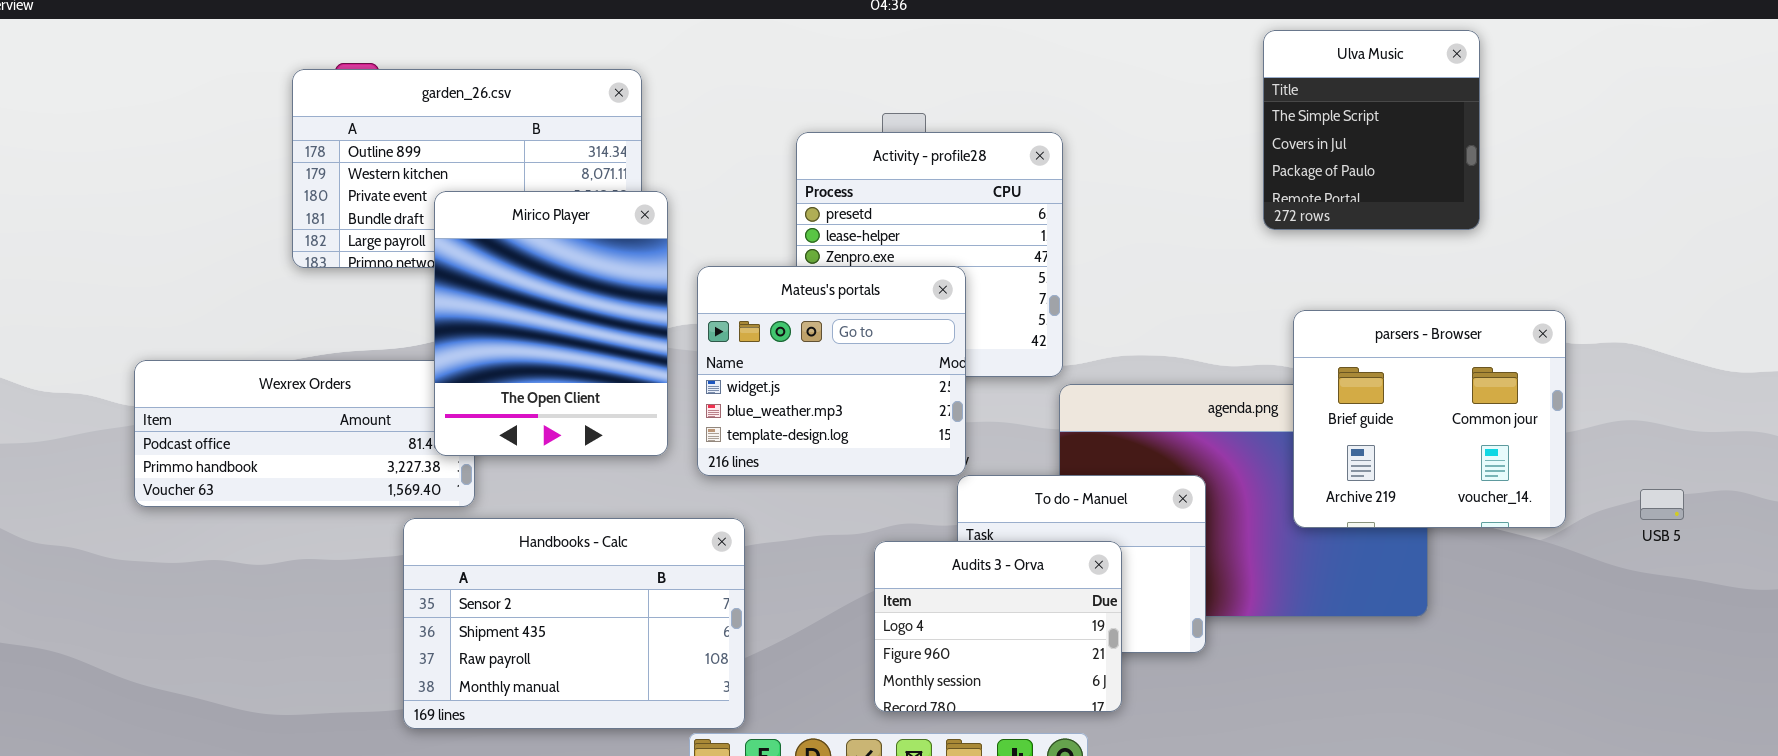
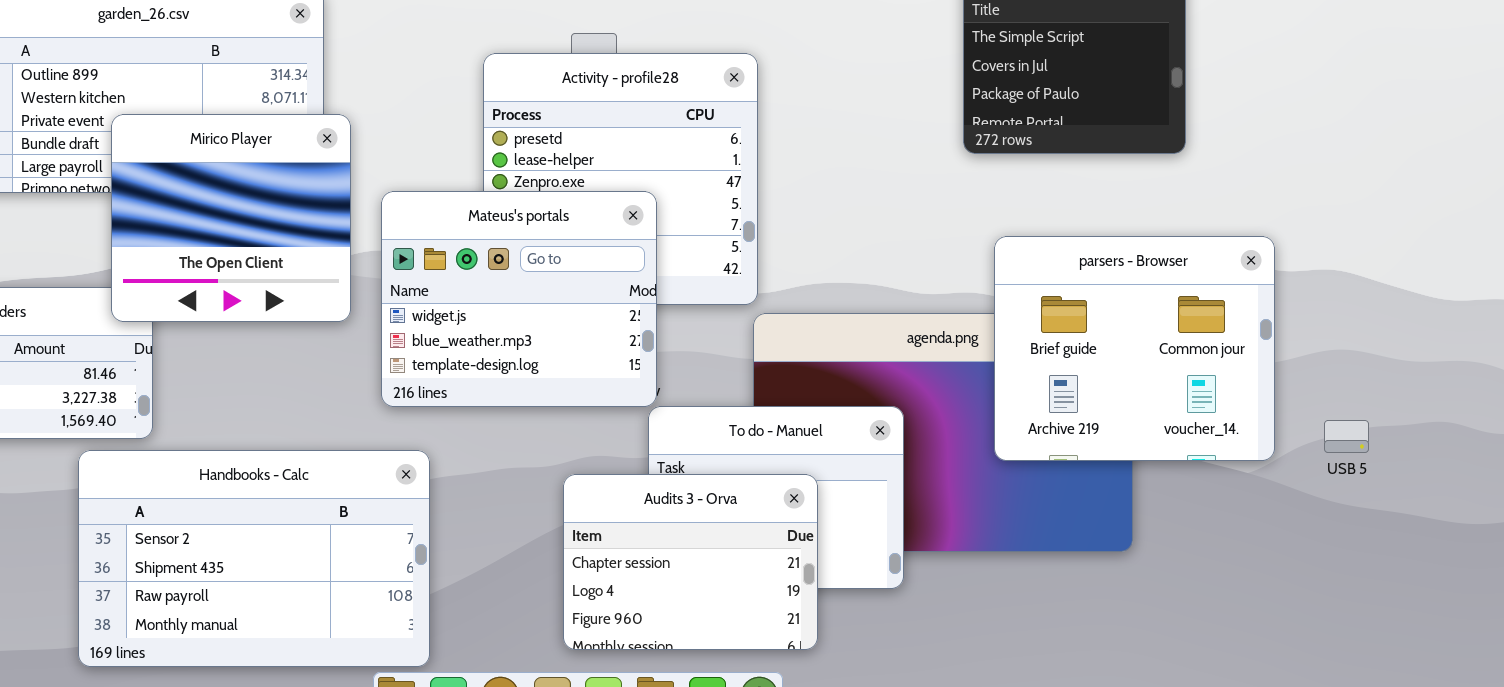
Mirico Player: [434,191,668,456] -> [111,114,351,322], resized
USB 5: [1640,489,1684,520] -> [1324,420,1369,453], moved
Audits 3 - Orva: [874,541,1122,712] -> [563,474,818,650], scrolled up 1 row

